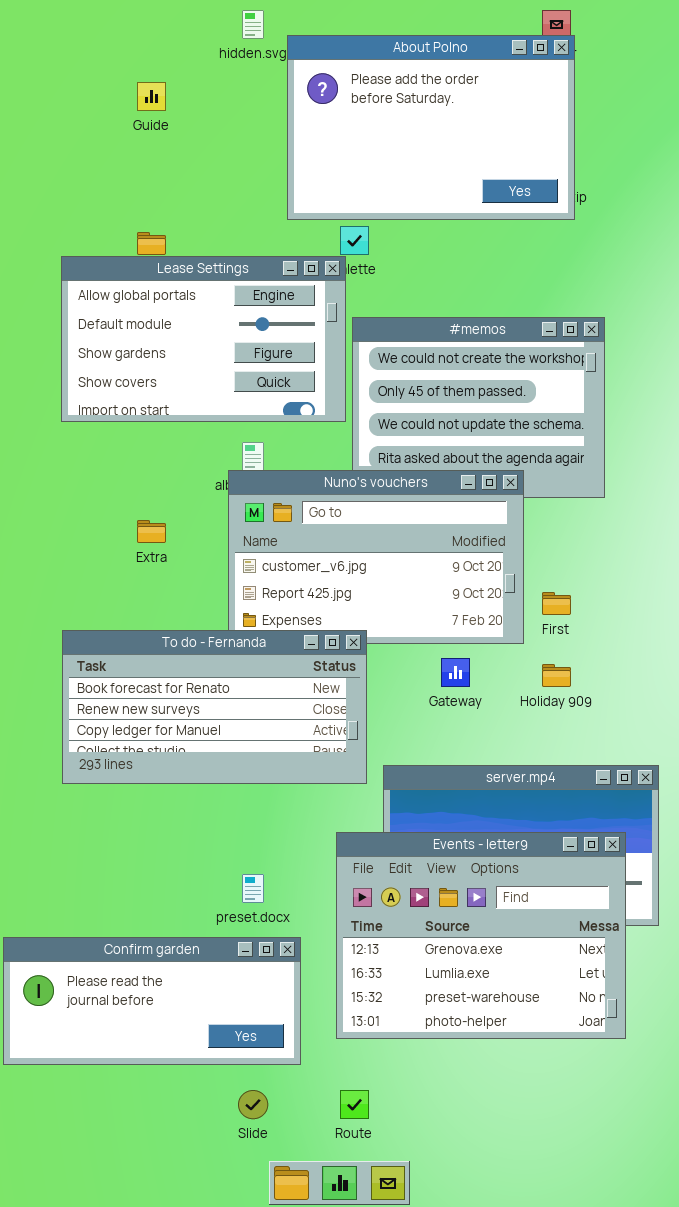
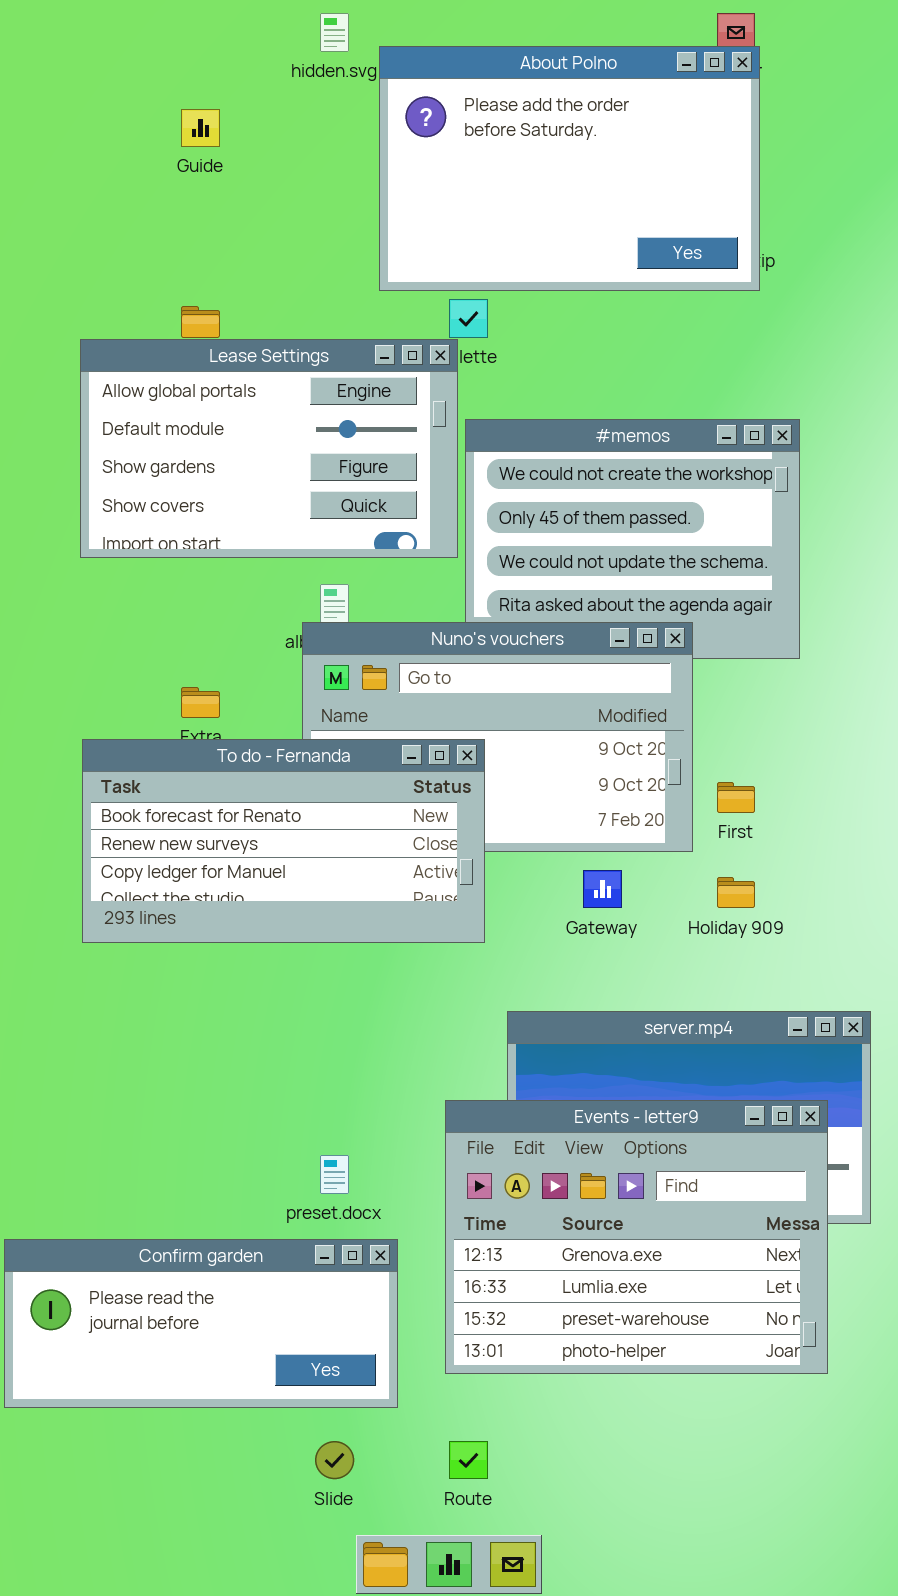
To do - Fernanda: [62,630,367,784] -> [82,739,485,943], moved

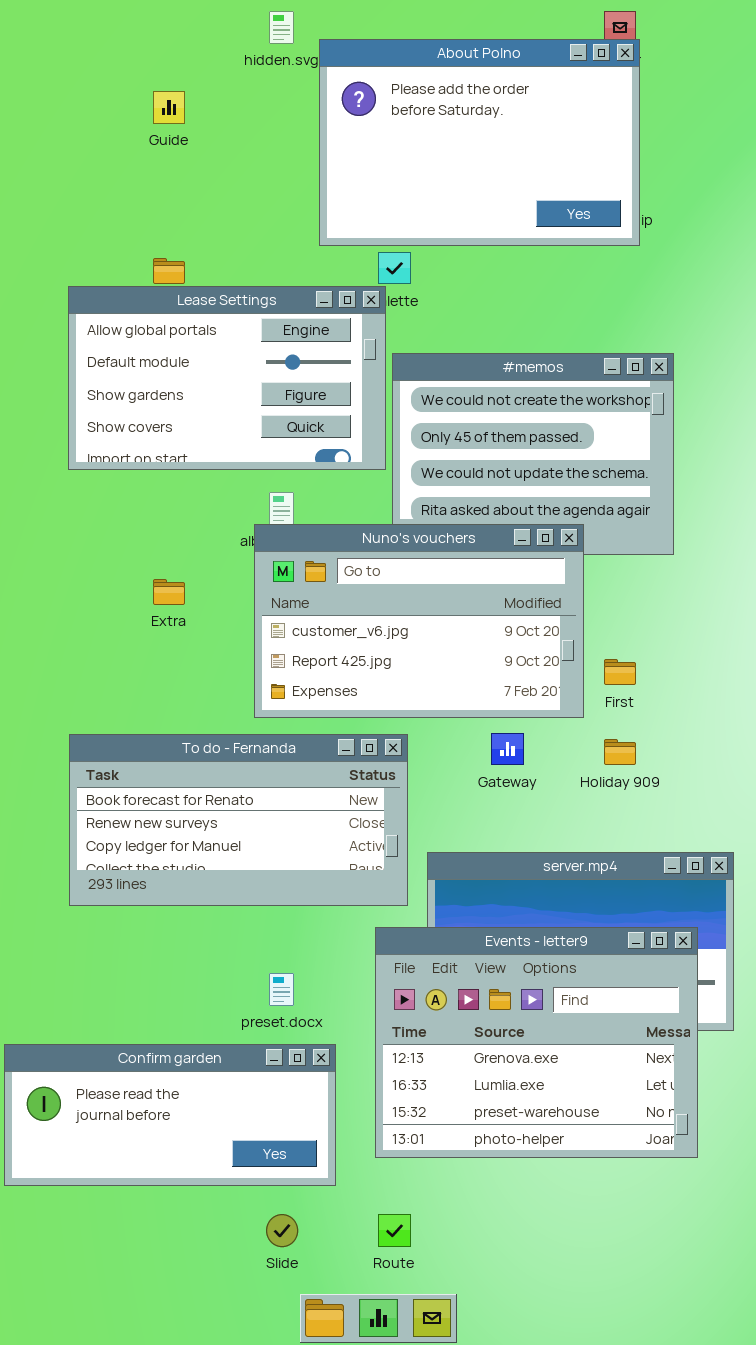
To do - Fernanda: [82,739,485,943] -> [69,734,408,906], moved

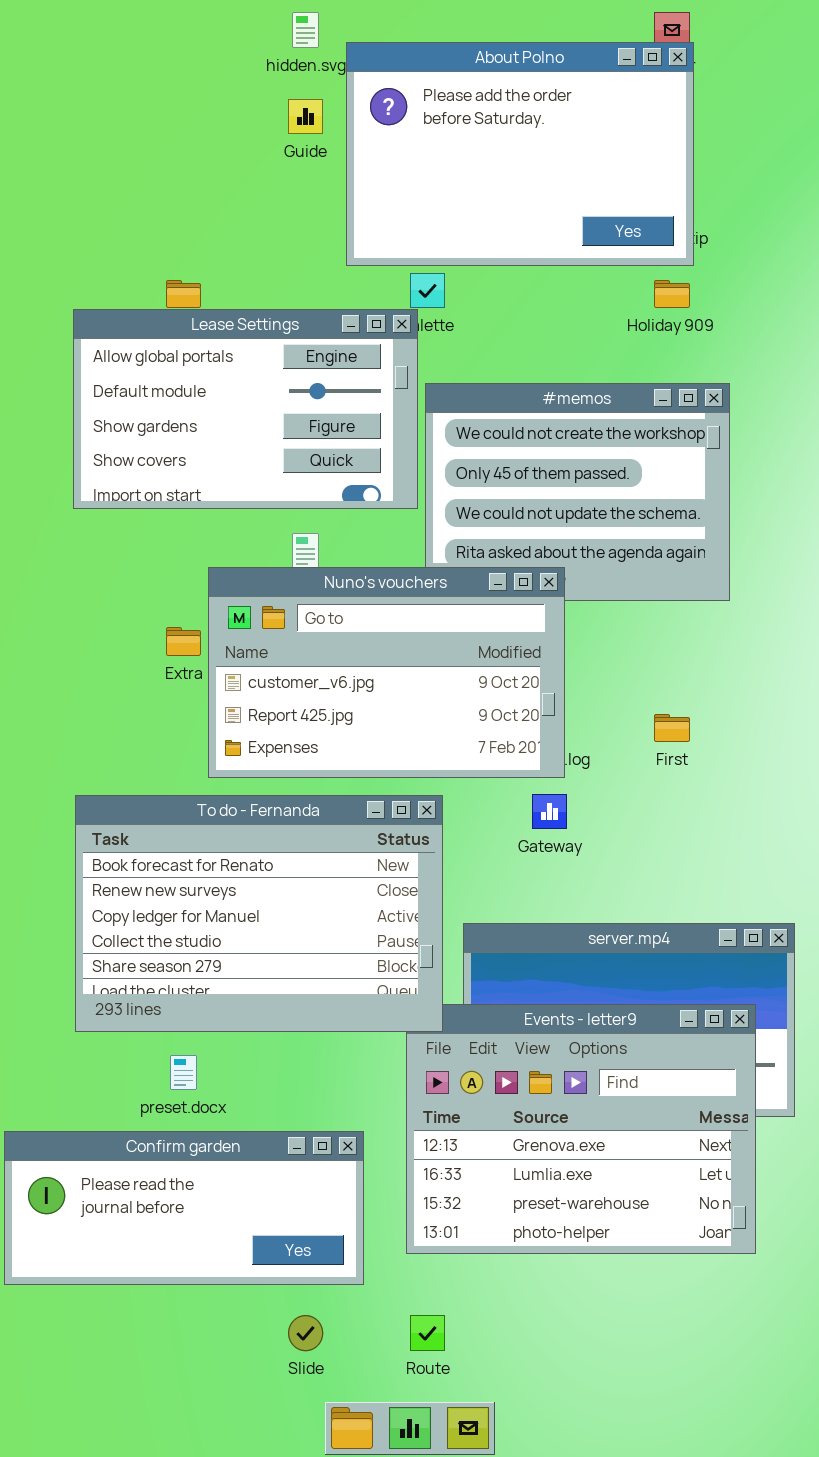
Guide: [153,91,185,124] -> [288,99,323,134], moved
Nuno's vouchers: [254,524,584,718] -> [208,567,565,778], moved
To do - Fernanda: [69,734,408,906] -> [75,795,443,1032], resized
Holiday 909: [604,739,636,765] -> [654,280,690,308], moved
preset.docx: [269,973,294,1006] -> [170,1055,197,1090], moved

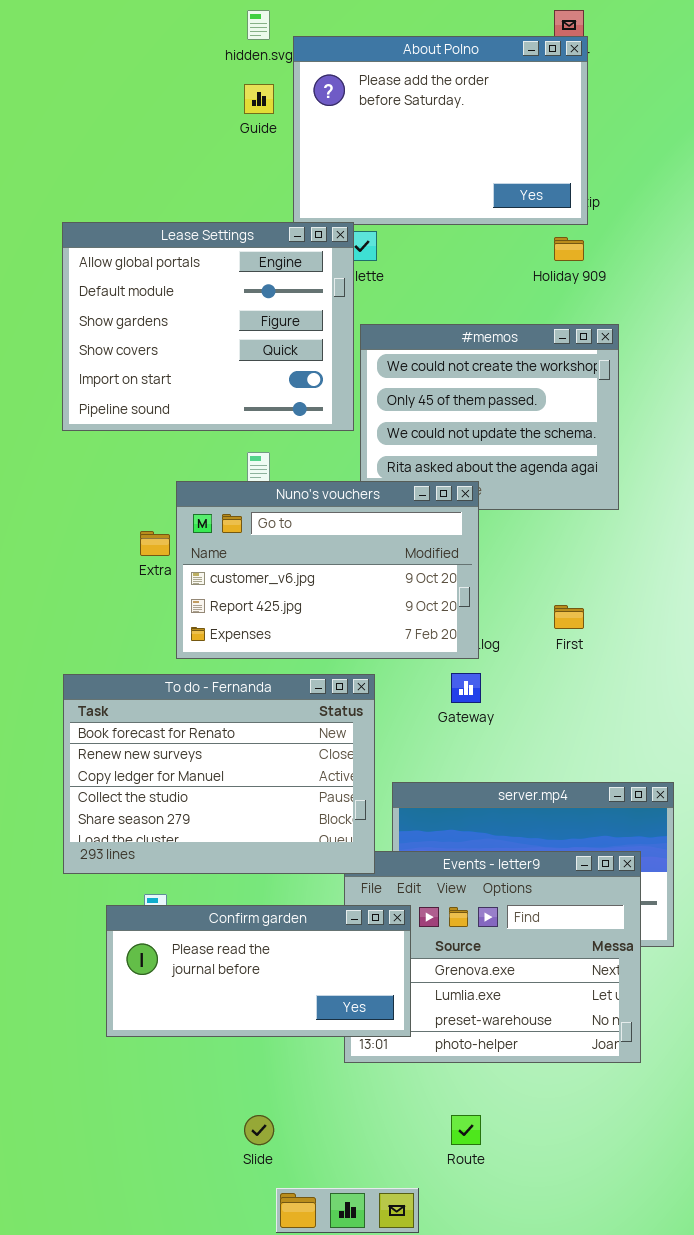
Lease Settings: [73,309,418,509] -> [62,222,354,431], resized
Confirm garden: [4,1131,364,1285] -> [106,905,411,1037], moved
Route: [410,1315,445,1351] -> [451,1115,481,1145], moved

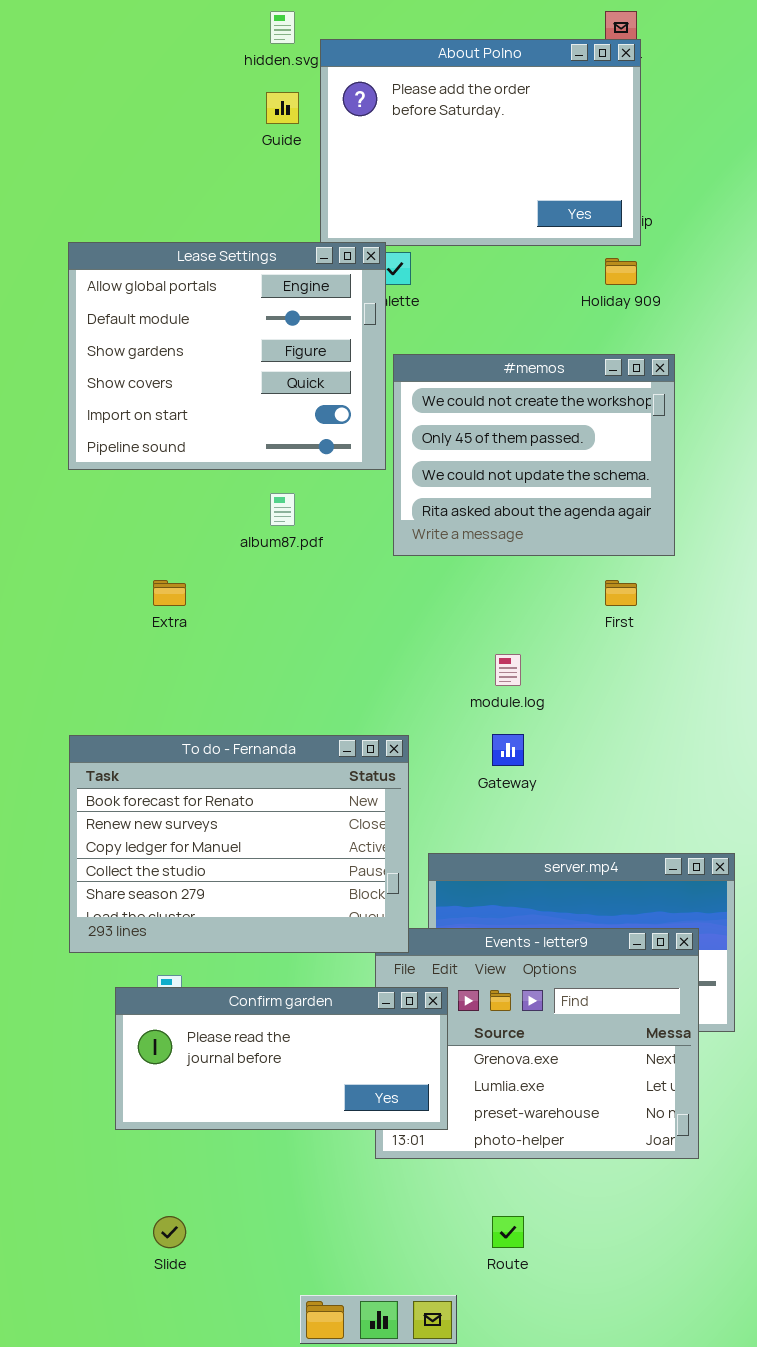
Nuno's vouchers: [176,481,479,659] -> none, closed
First: [554,605,584,629] -> [605,580,637,606], moved
Slide: [244,1115,274,1145] -> [153,1216,186,1248], moved

